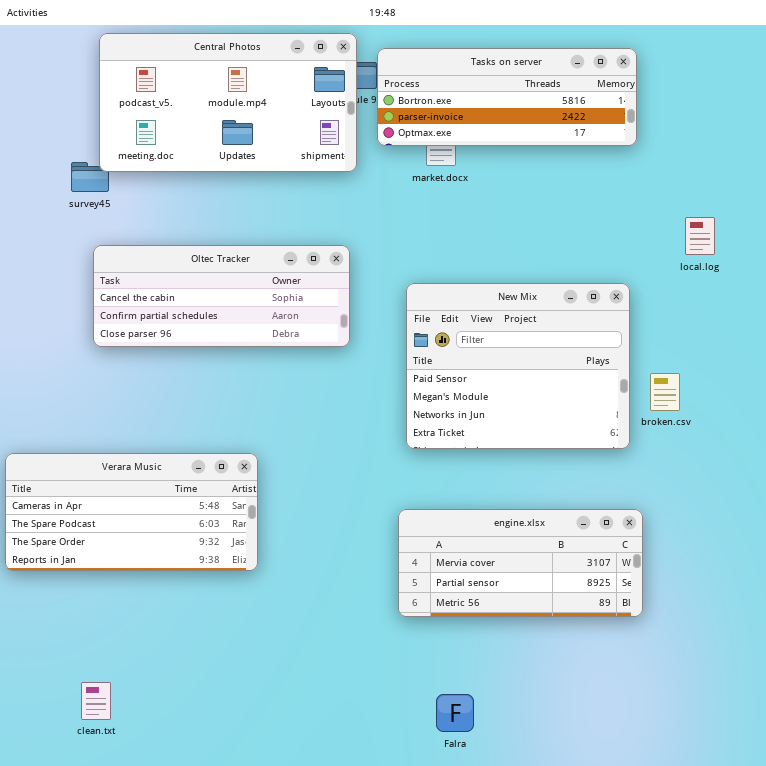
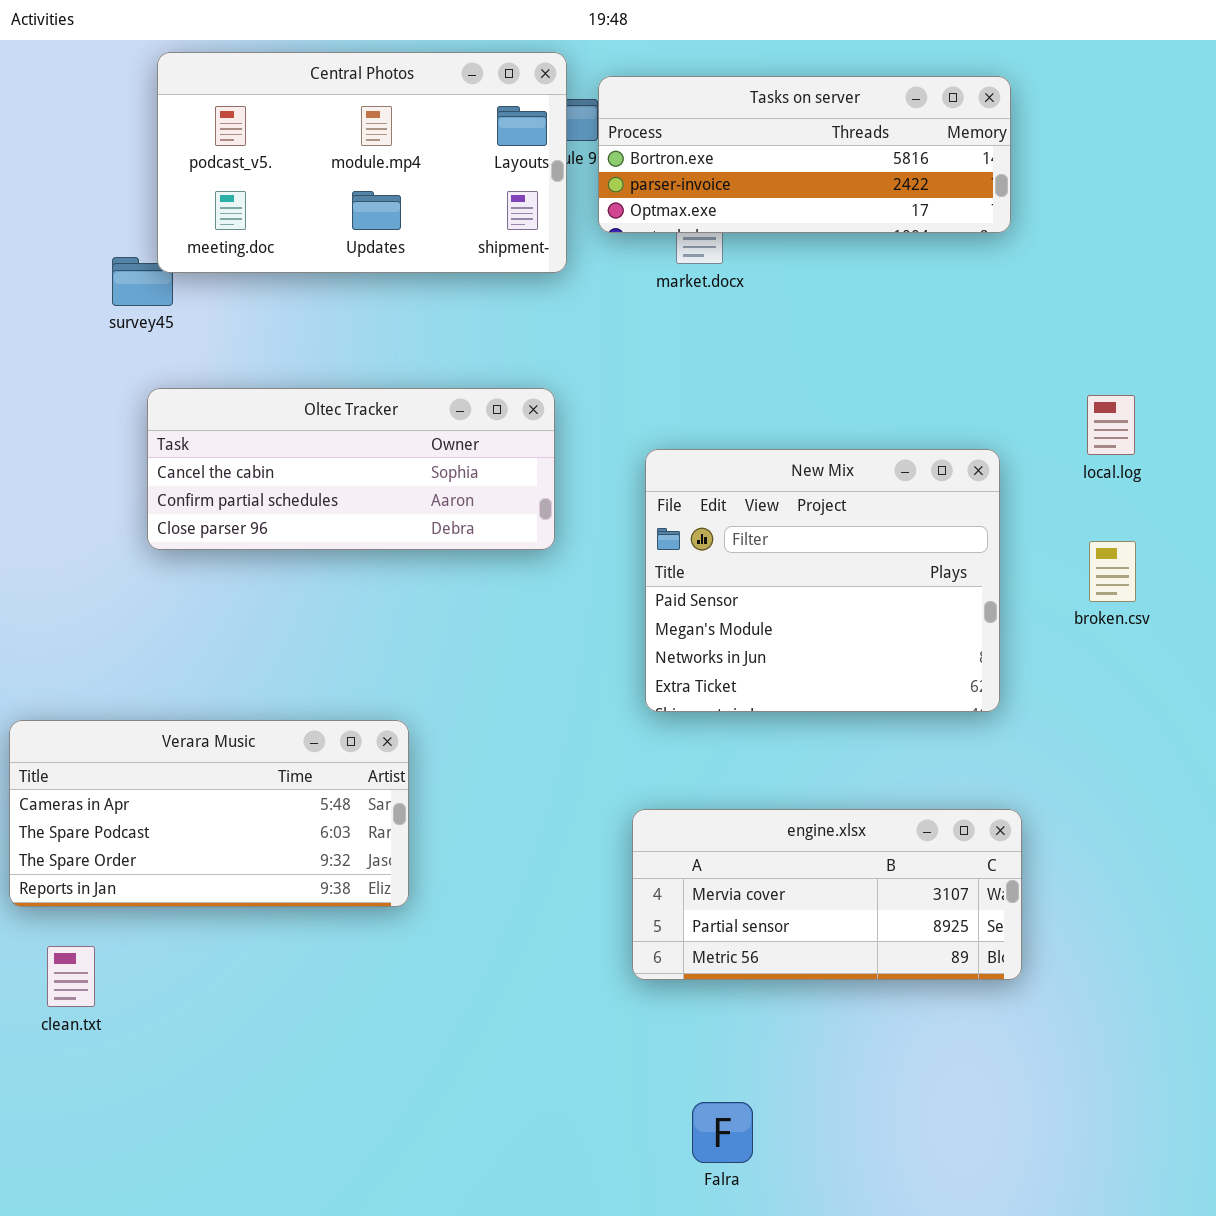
local.log: [685,217,715,255] -> [1087,395,1135,455], moved
broken.csv: [650,373,680,411] -> [1089,541,1136,602], moved
clean.txt: [81,682,111,720] -> [47,946,95,1007], moved

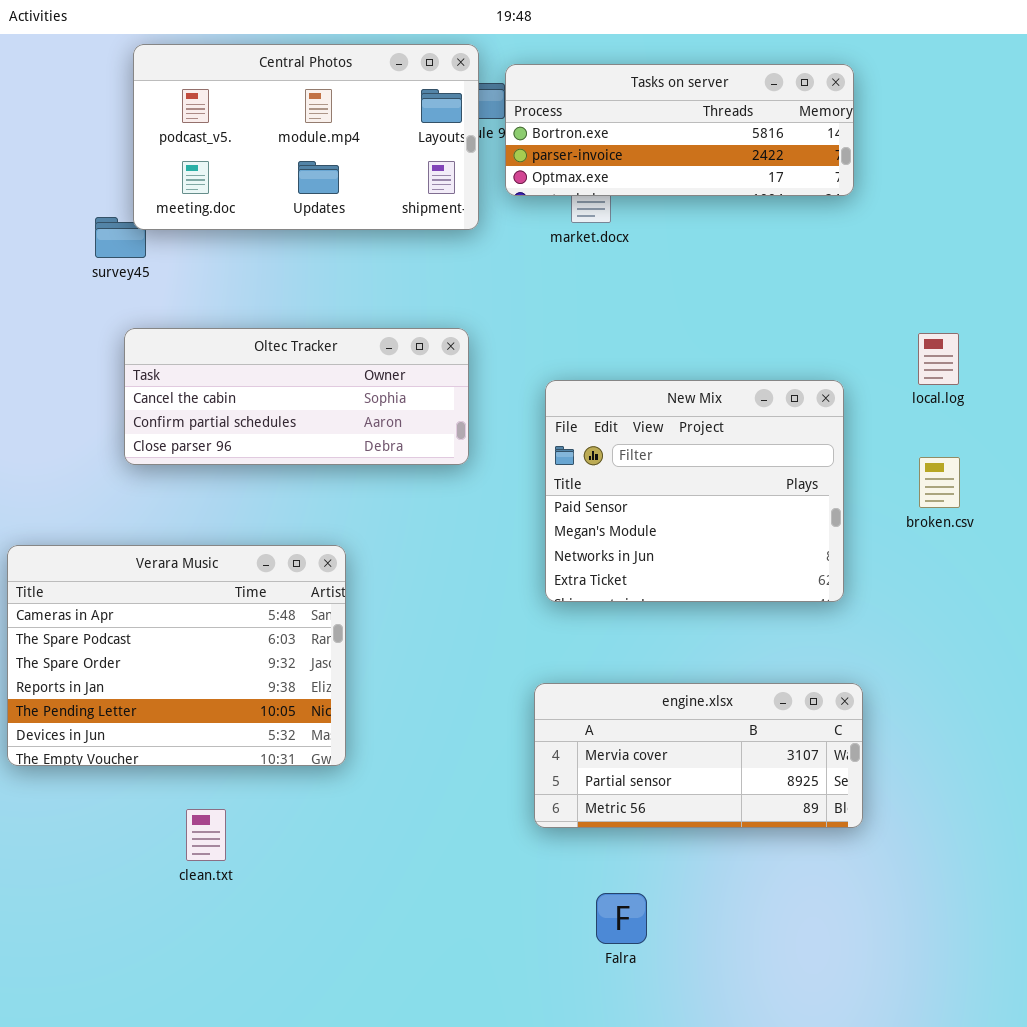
Verara Music: [9,720,409,907] -> [7,545,346,766], resized
clean.txt: [47,946,95,1007] -> [186,809,226,861], moved
Falra: [692,1102,753,1163] -> [596,893,647,944], moved

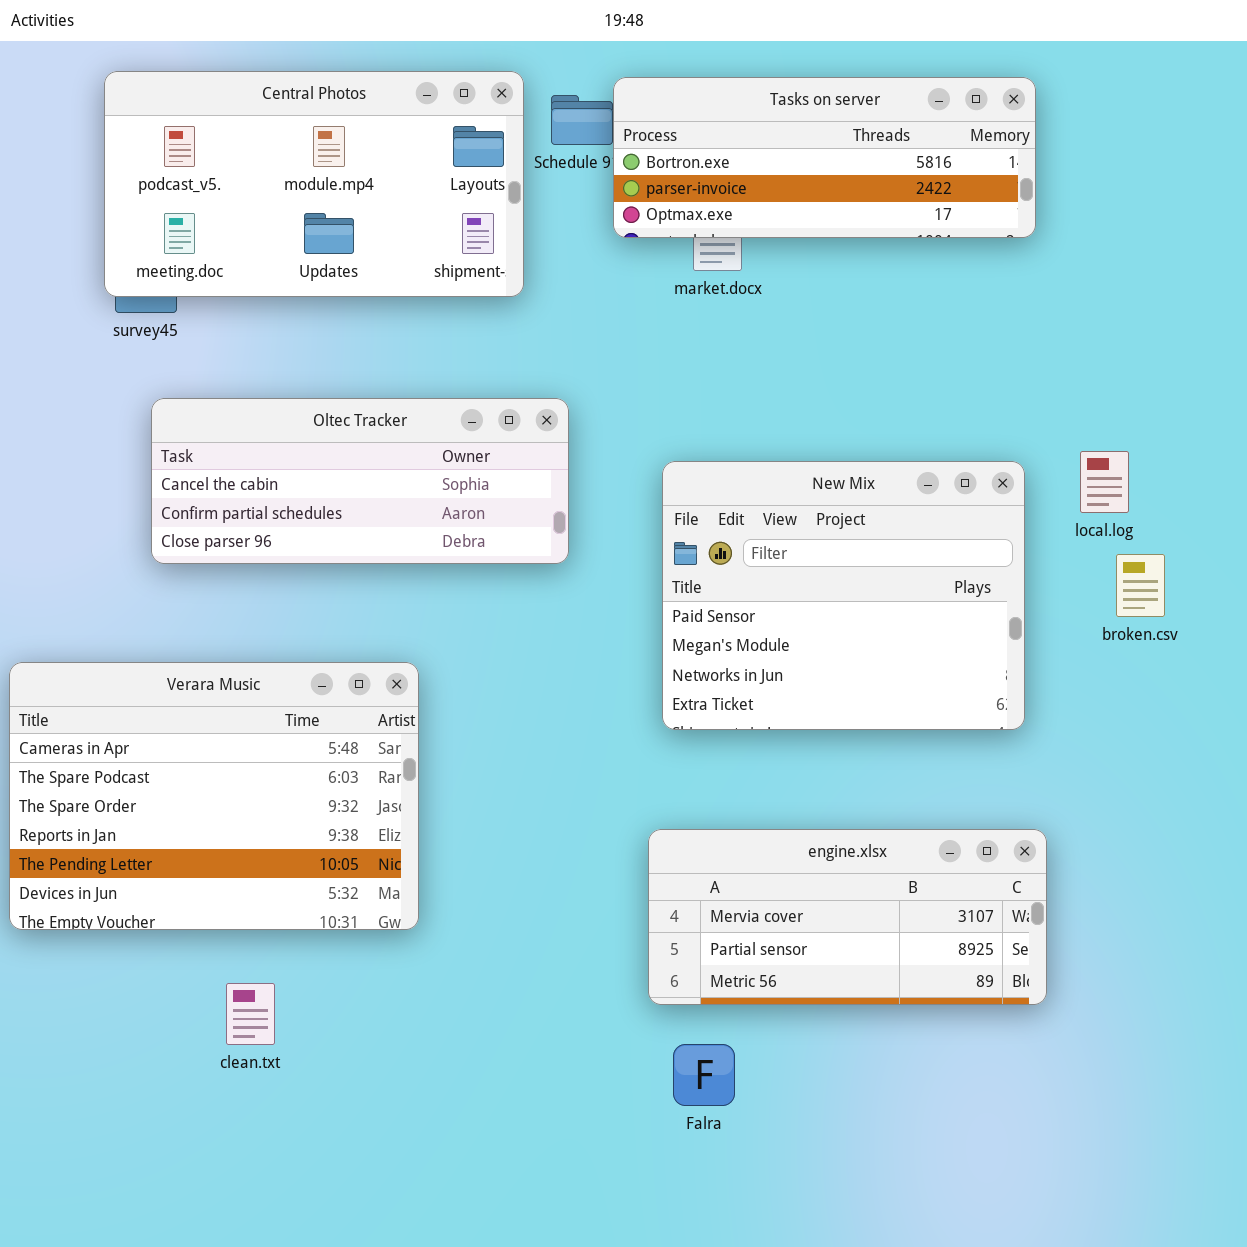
Central Photos: [133,44,479,230] -> [104,71,524,297], moved
local.log: [918,333,959,385] -> [1080,451,1129,513], moved
Falra: [596,893,647,944] -> [673,1044,735,1106], moved

